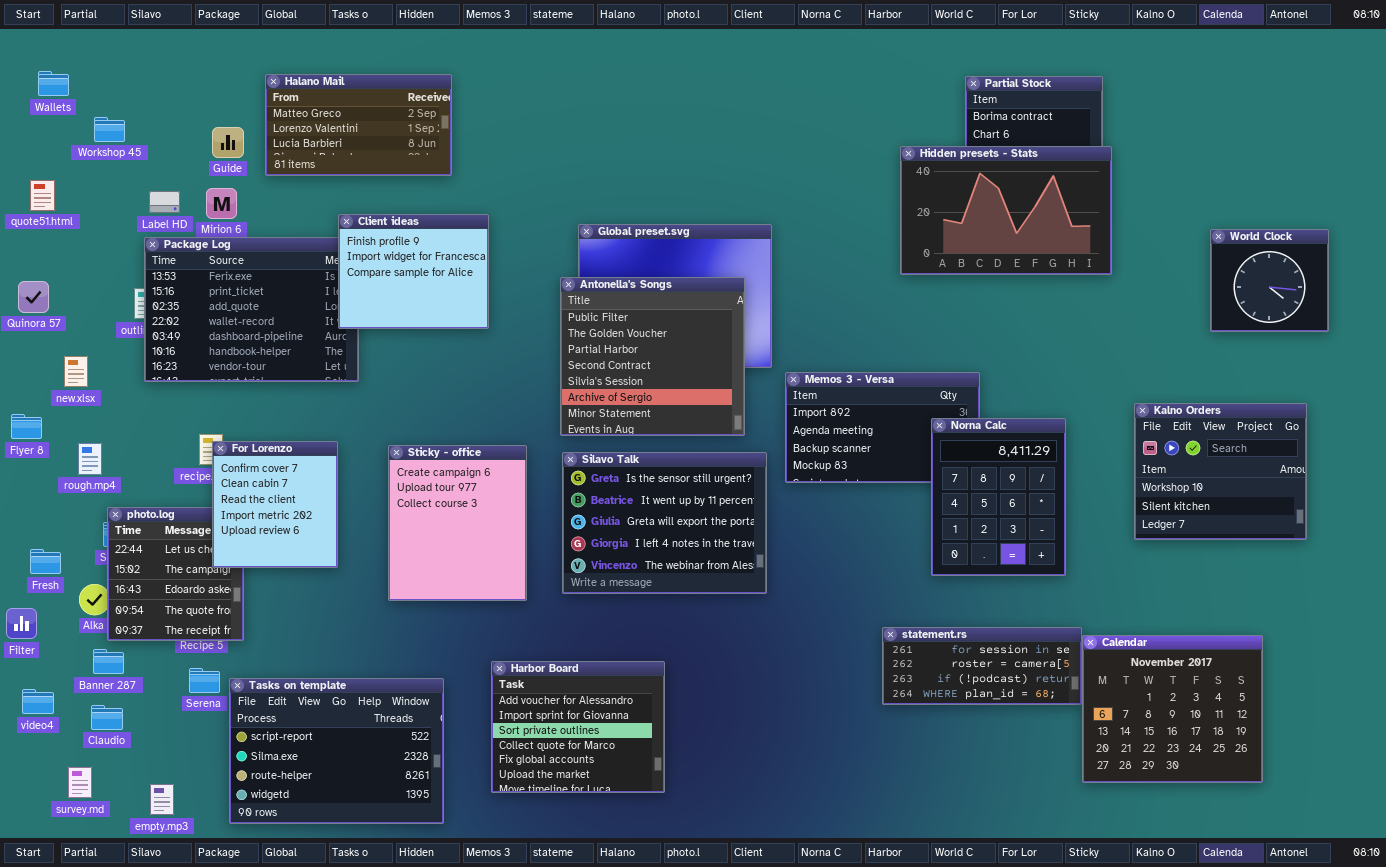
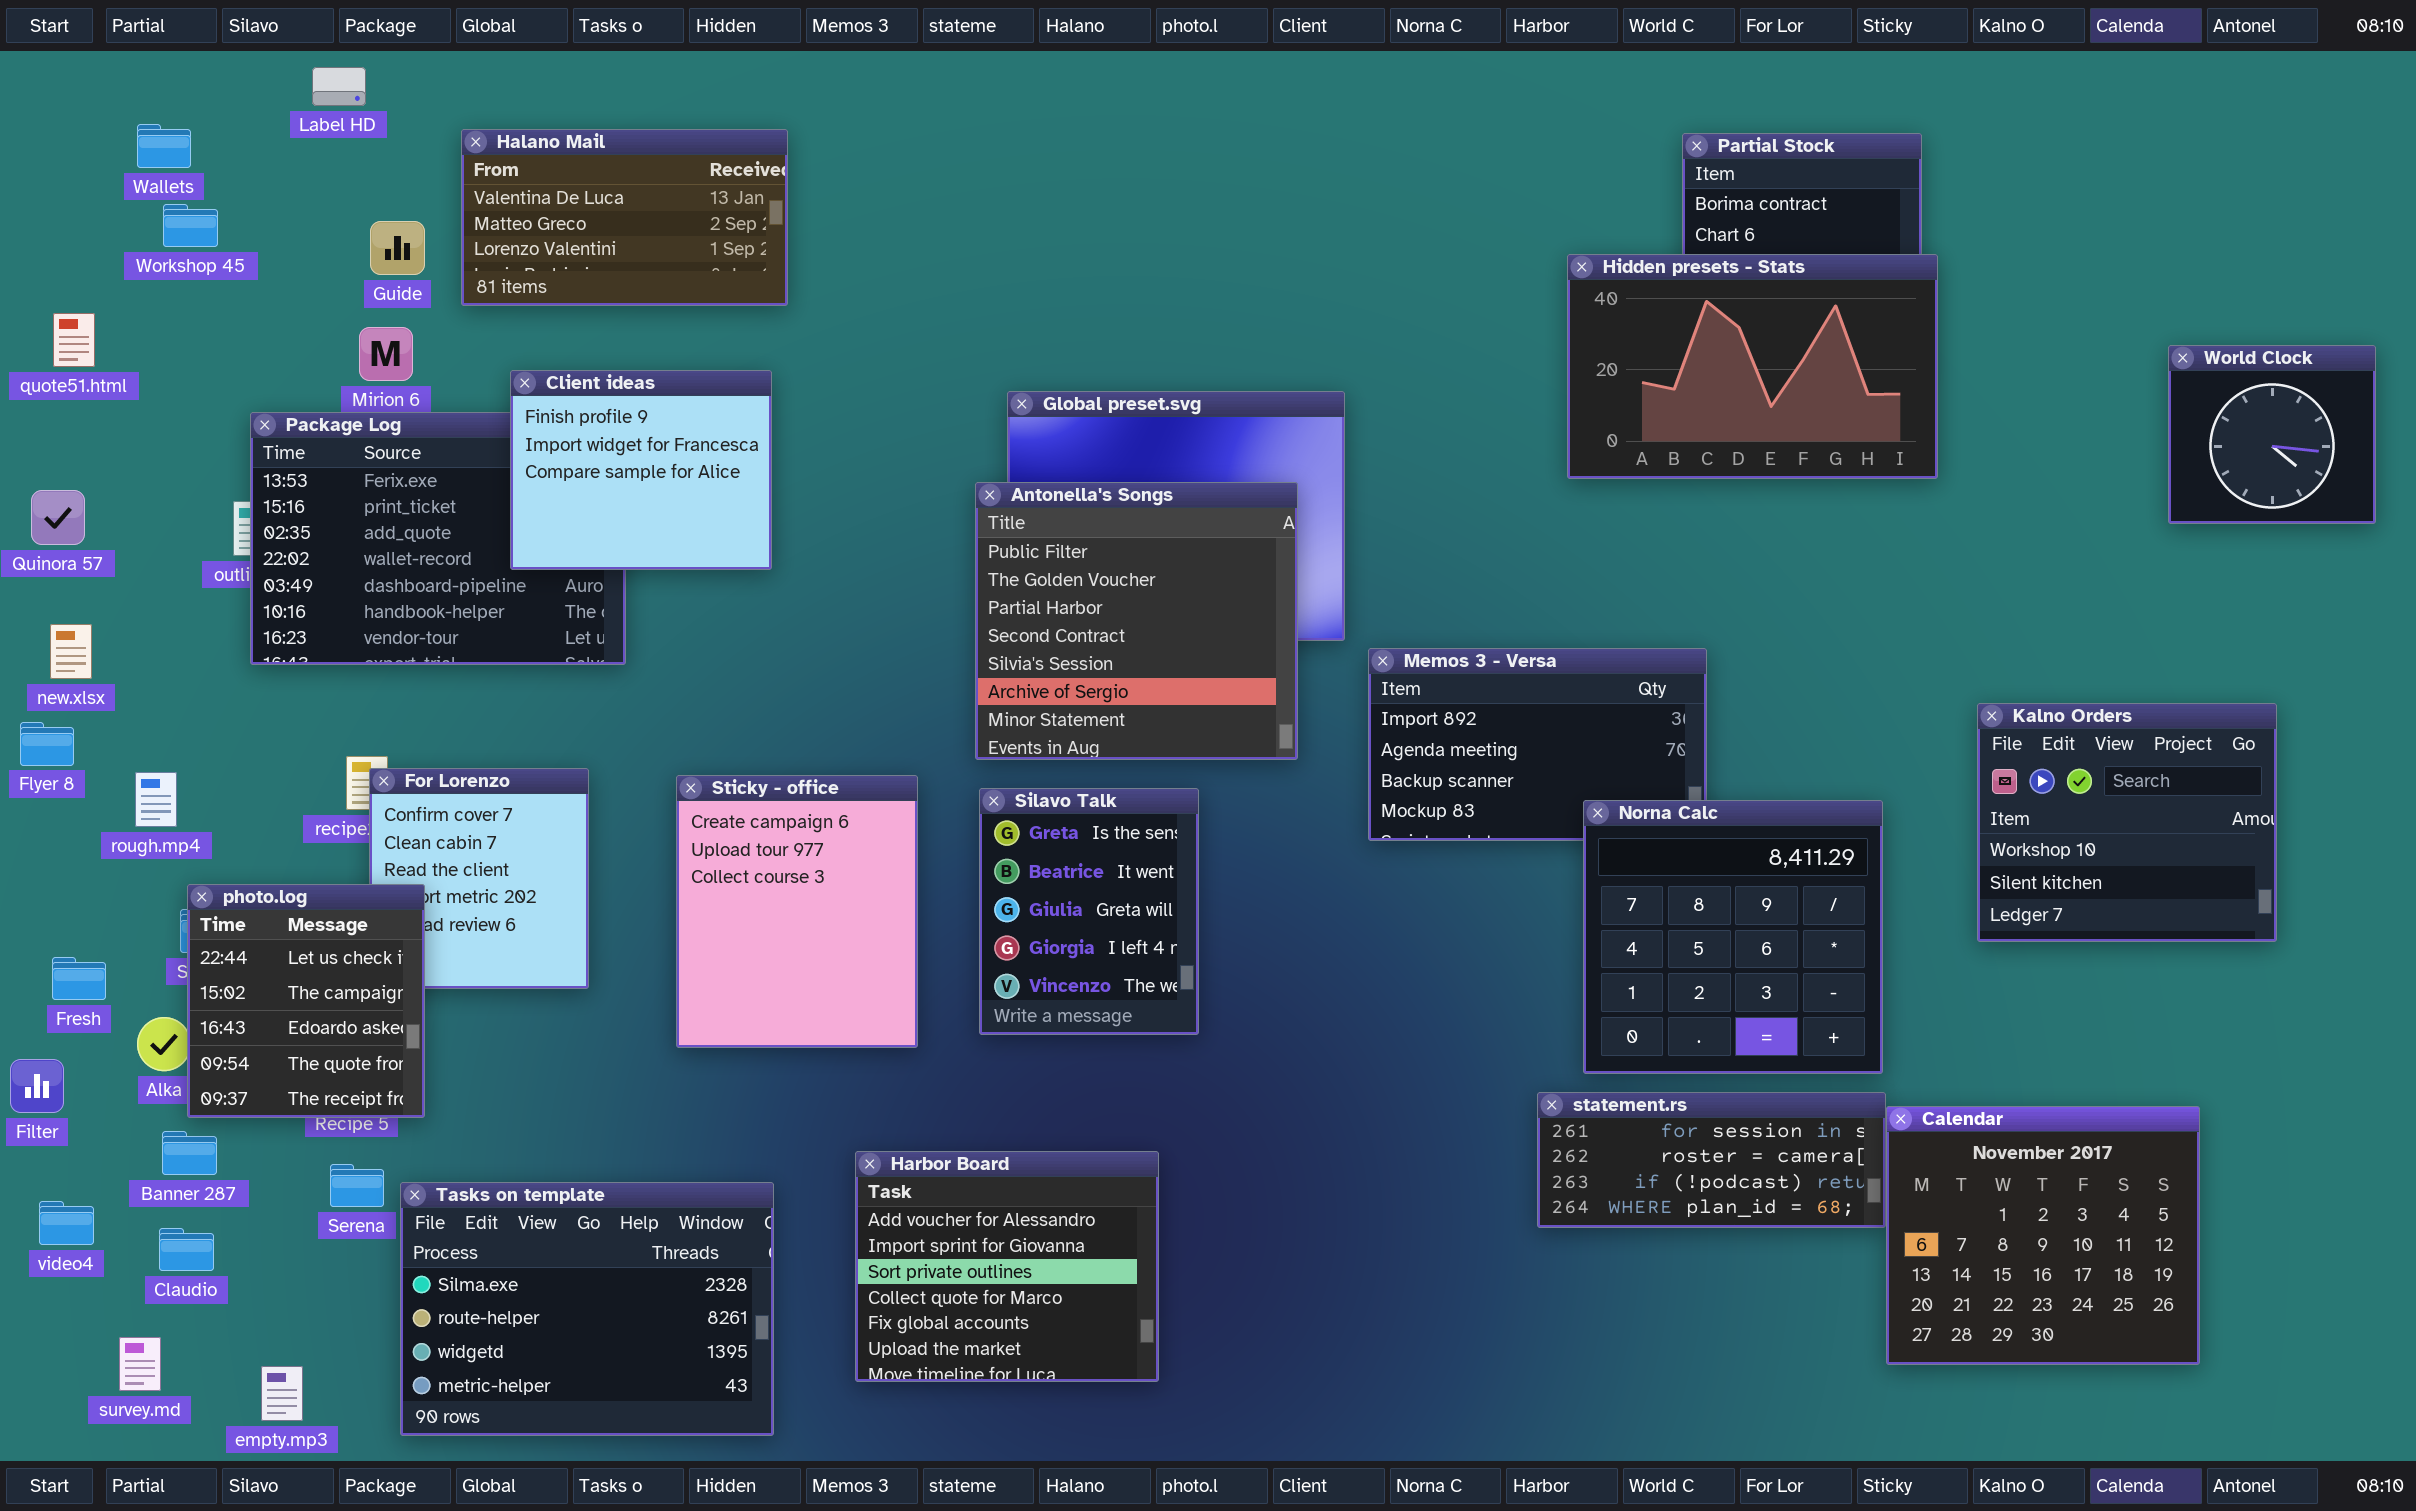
Wallets: [38,71,69,96] -> [137,124,191,168], moved
Halano Mail: [265,74,452,176] -> [461,129,788,306], scrolled up 1 row
Label HD: [149,191,180,213] -> [312,67,366,106], moved
Client ideas: [338,214,489,329] -> [510,370,772,570], moved
World Clock: [1210,229,1329,332] -> [2168,345,2376,524], moved
new.xlsx: [64,356,88,387] -> [50,624,92,679], moved
Norna Calc: [931,418,1066,576] -> [1583,800,1883,1074], moved, resized
Silavo Talk: [562,452,767,594] -> [979,788,1199,1035], resized
photo.log: [107,507,244,641] -> [187,884,425,1118], raised
Tasks on template: [229,678,444,824] -> [400,1182,774,1436], scrolled down 1 row

